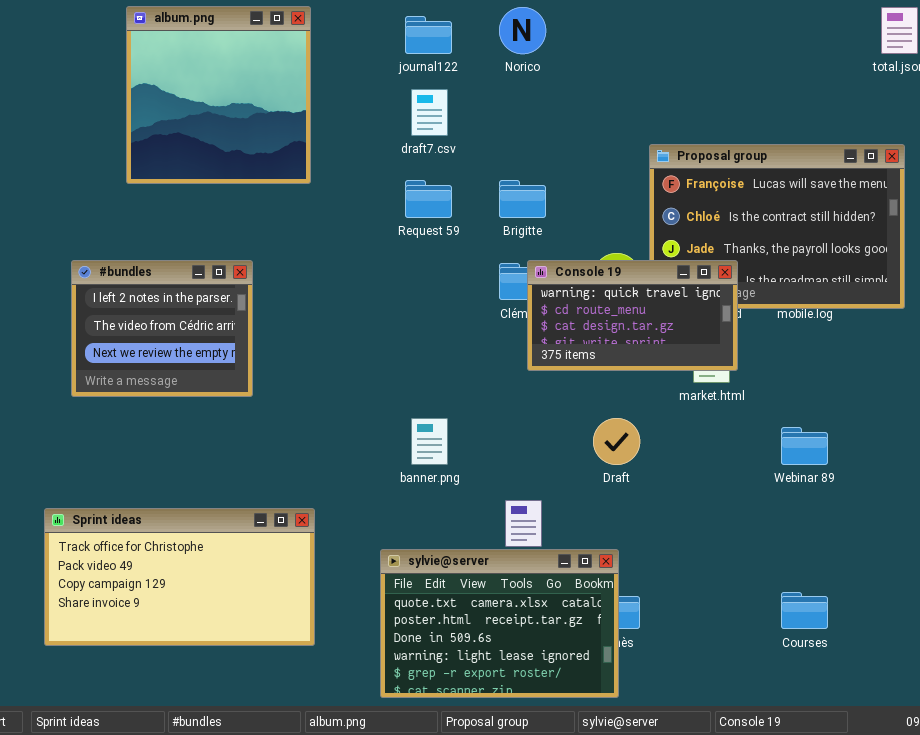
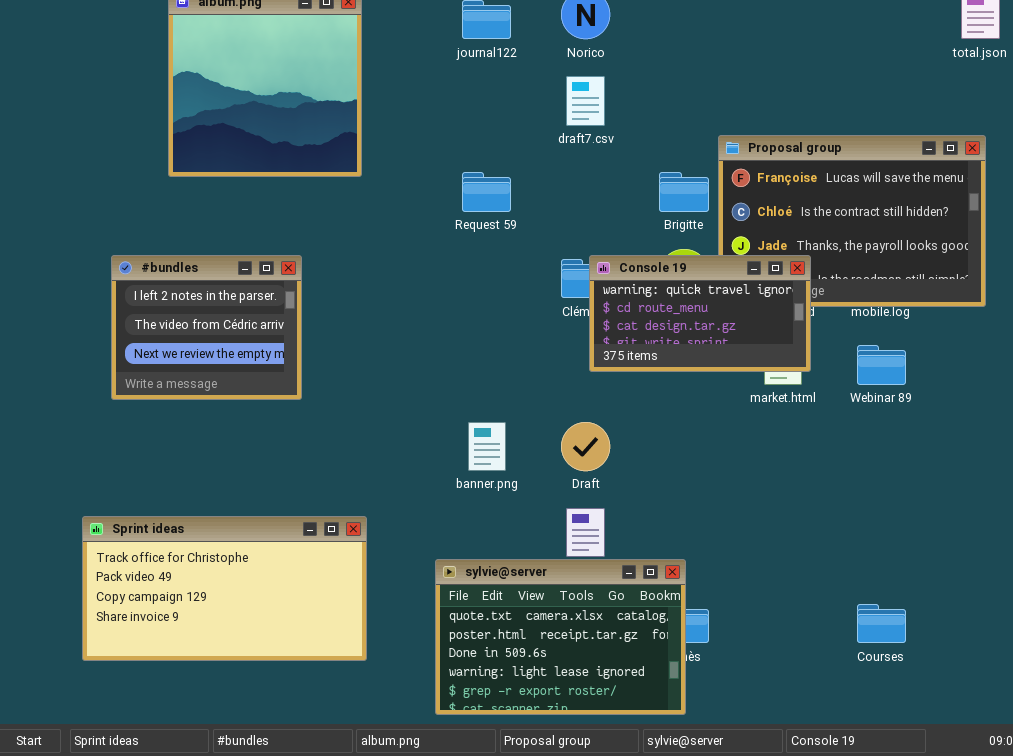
draft7.csv: [411,89,448,136] -> [566,76,605,126], moved
Brigitte: [499,180,546,218] -> [659,172,709,212], moved
Draft: [593,418,640,465] -> [561,422,610,471], moved
Webinar 89: [781,427,828,465] -> [857,345,906,385], moved

